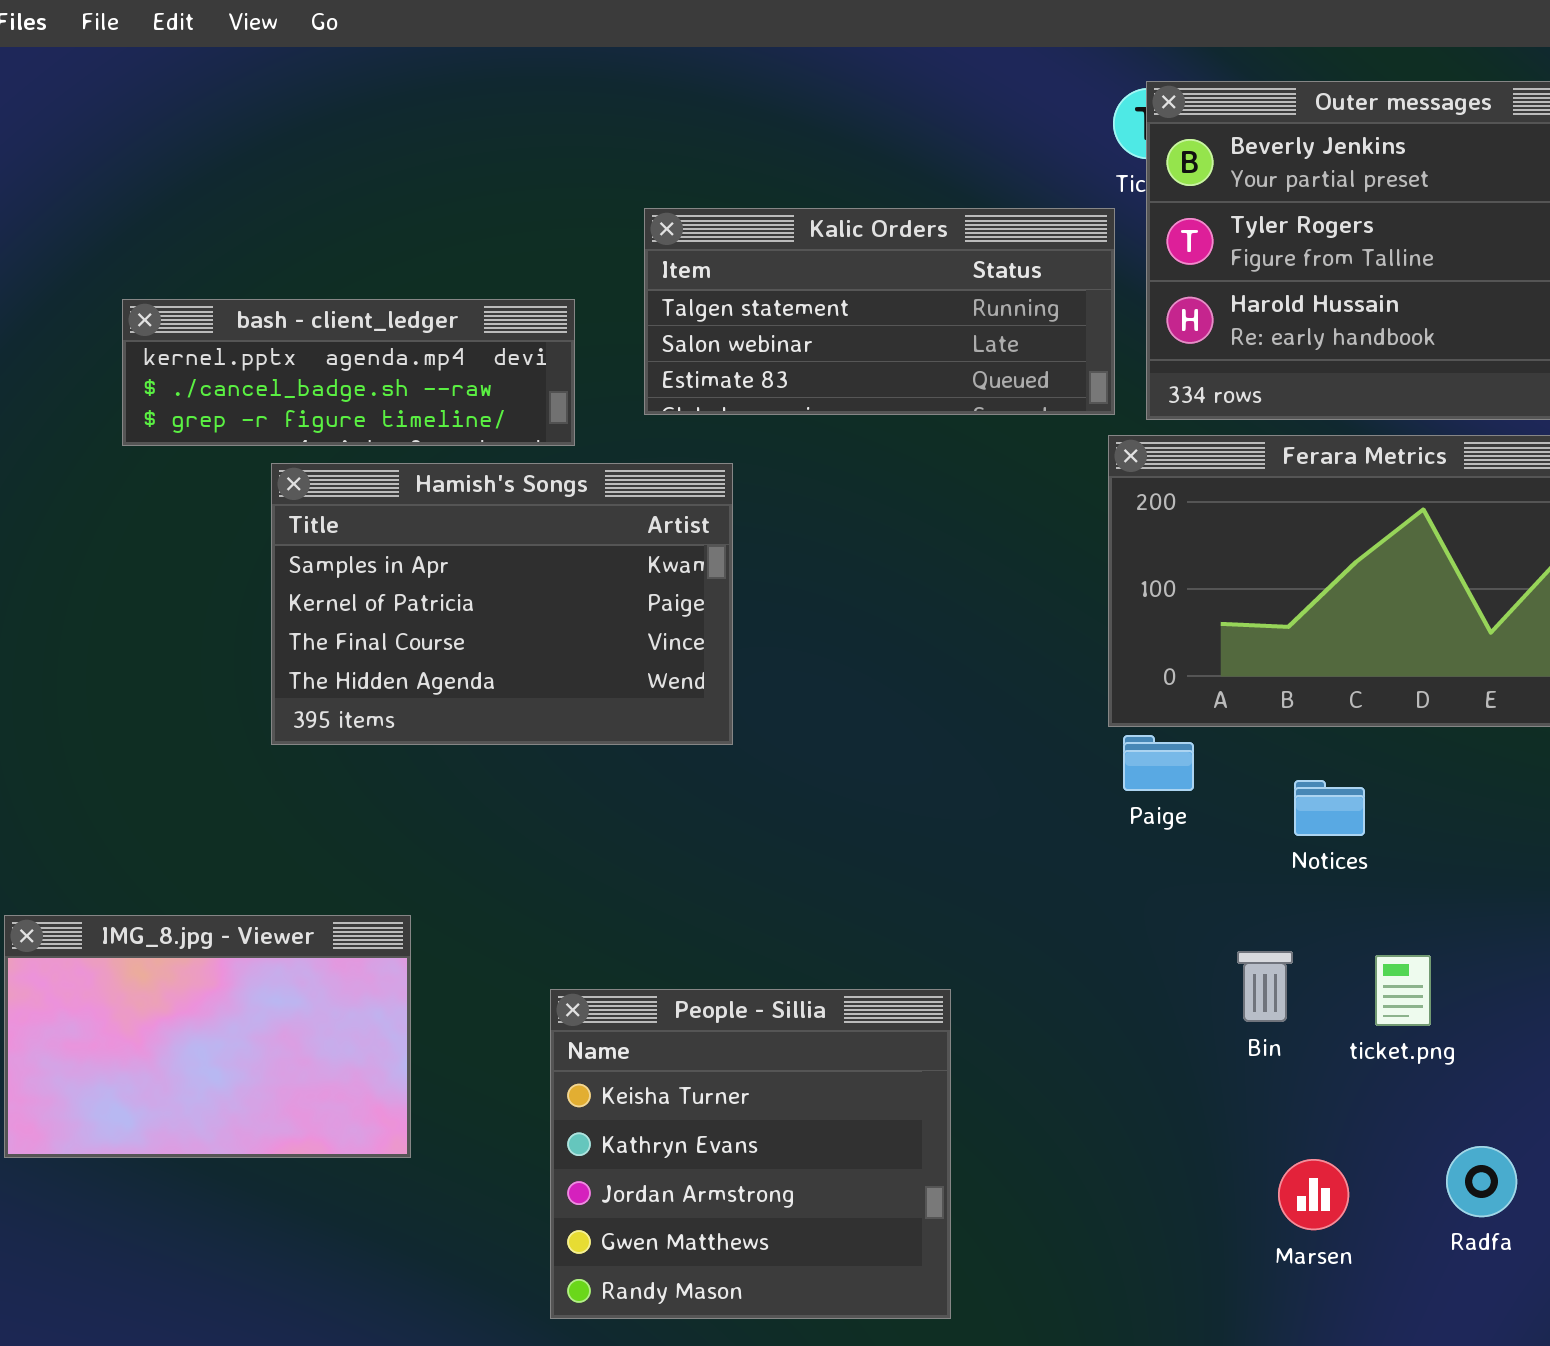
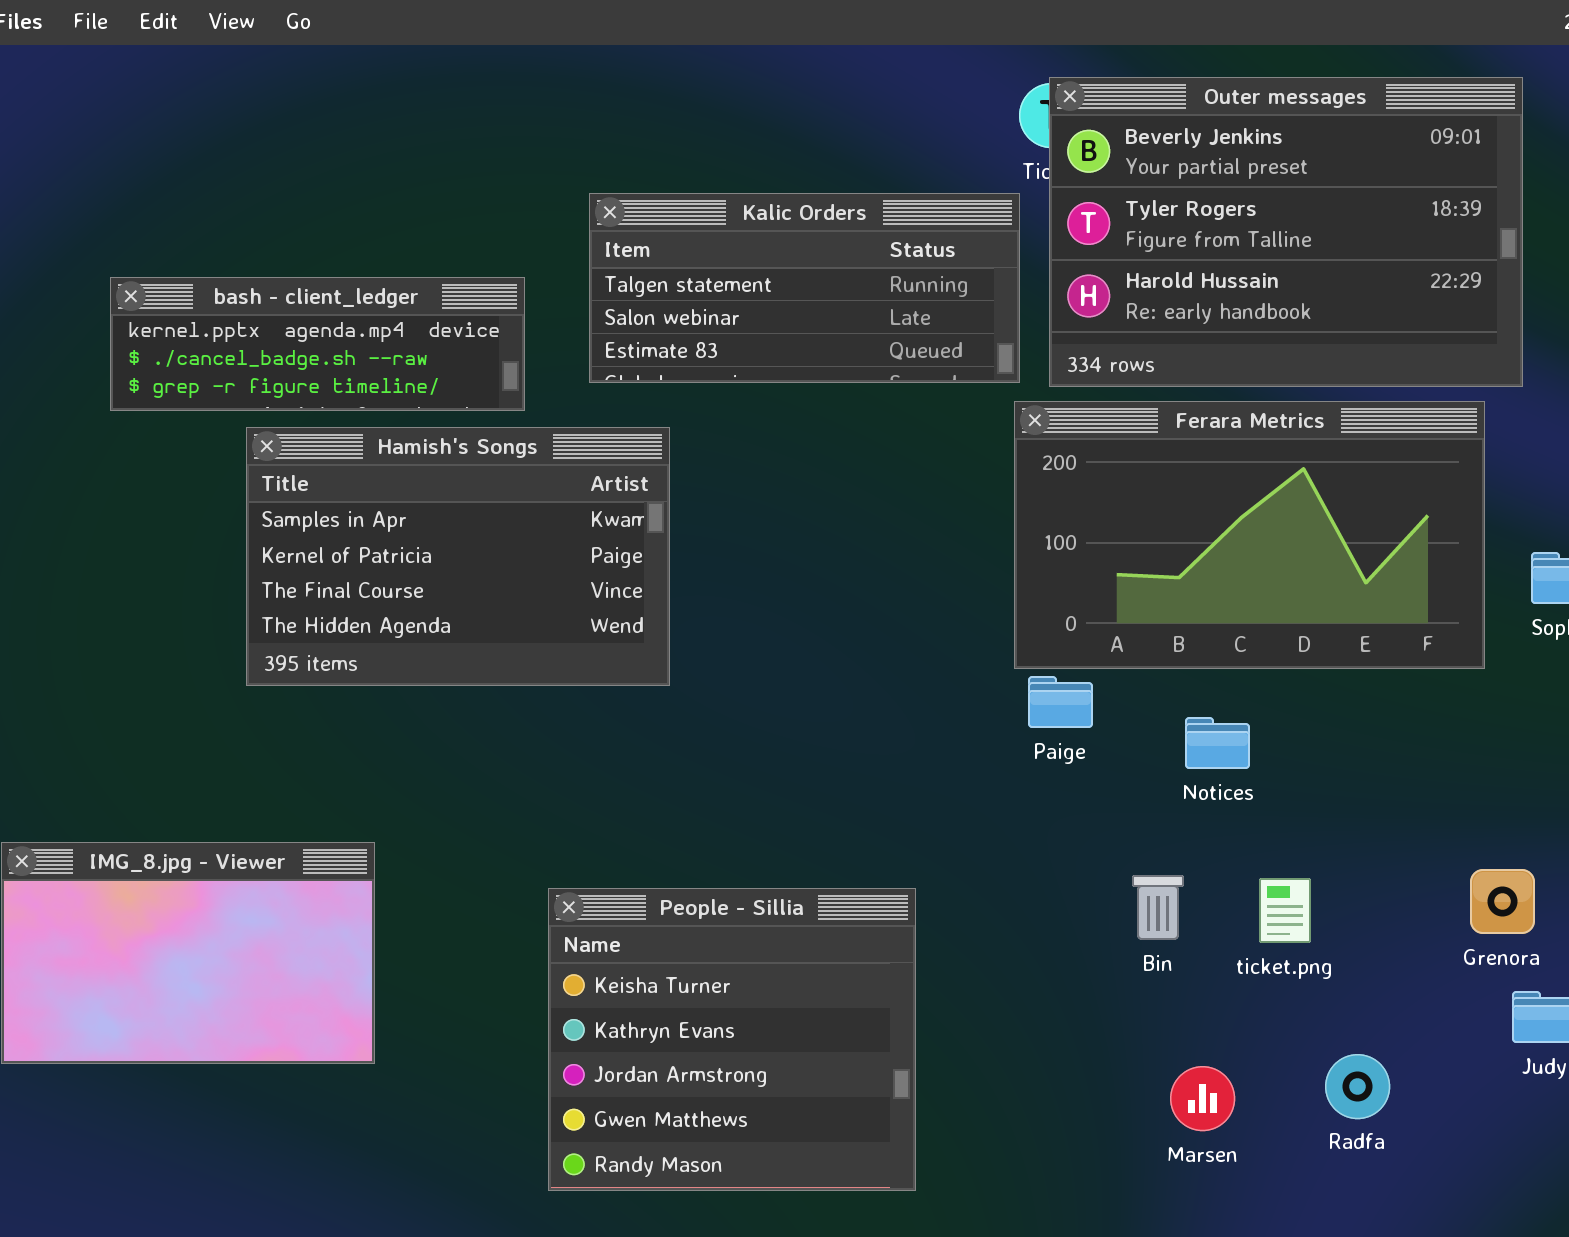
People - Sillia: [550,989,951,1319] -> [548,888,916,1191], moved

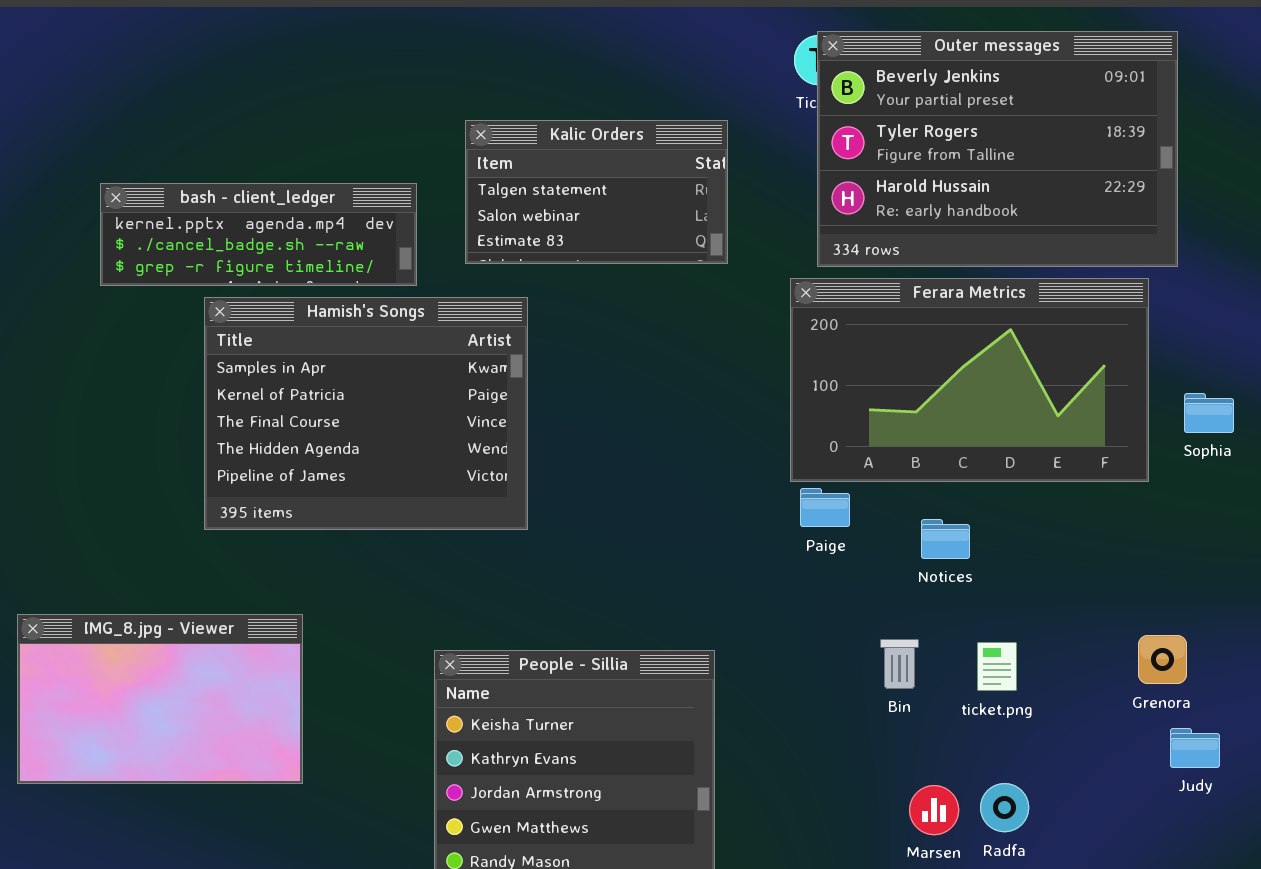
Kalic Orders: [589,193,1020,383] -> [465,120,728,264], resized
Hamish's Songs: [246,427,670,686] -> [204,297,528,530], resized
Radfa: [1325,1054,1390,1119] -> [980,783,1029,832], moved

